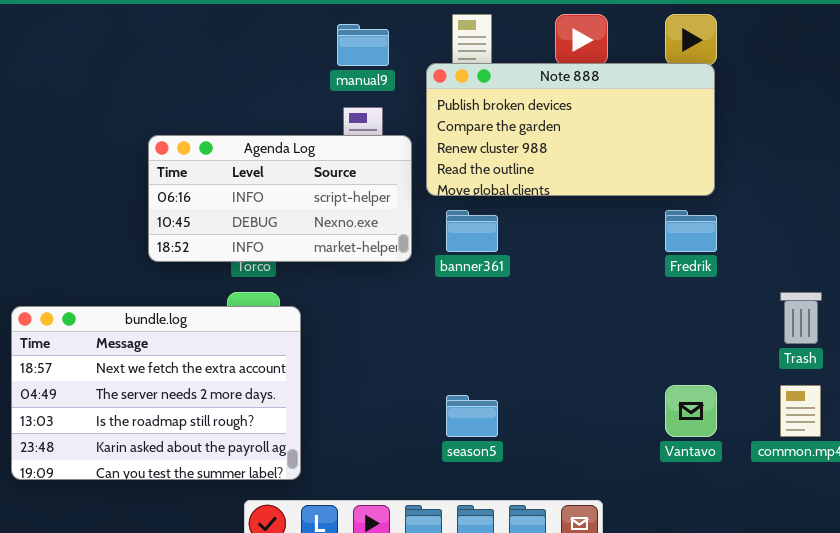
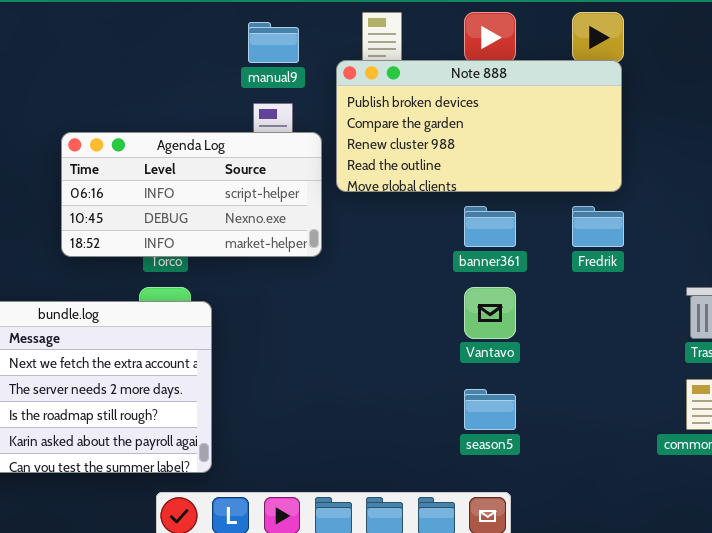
banner361: [446,210,498,252] -> [464,206,516,247], moved
Vantavo: [665,385,717,437] -> [464,287,516,339], moved
season5: [446,395,498,437] -> [464,389,516,430], moved

